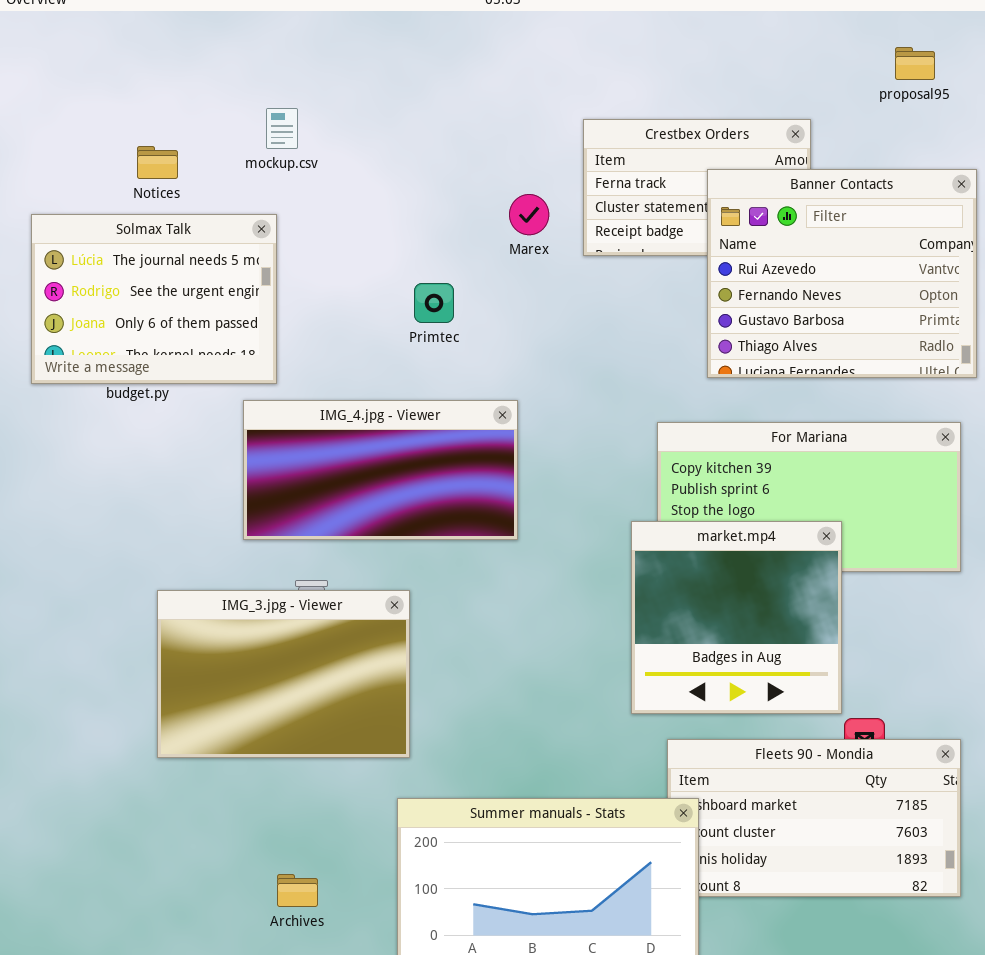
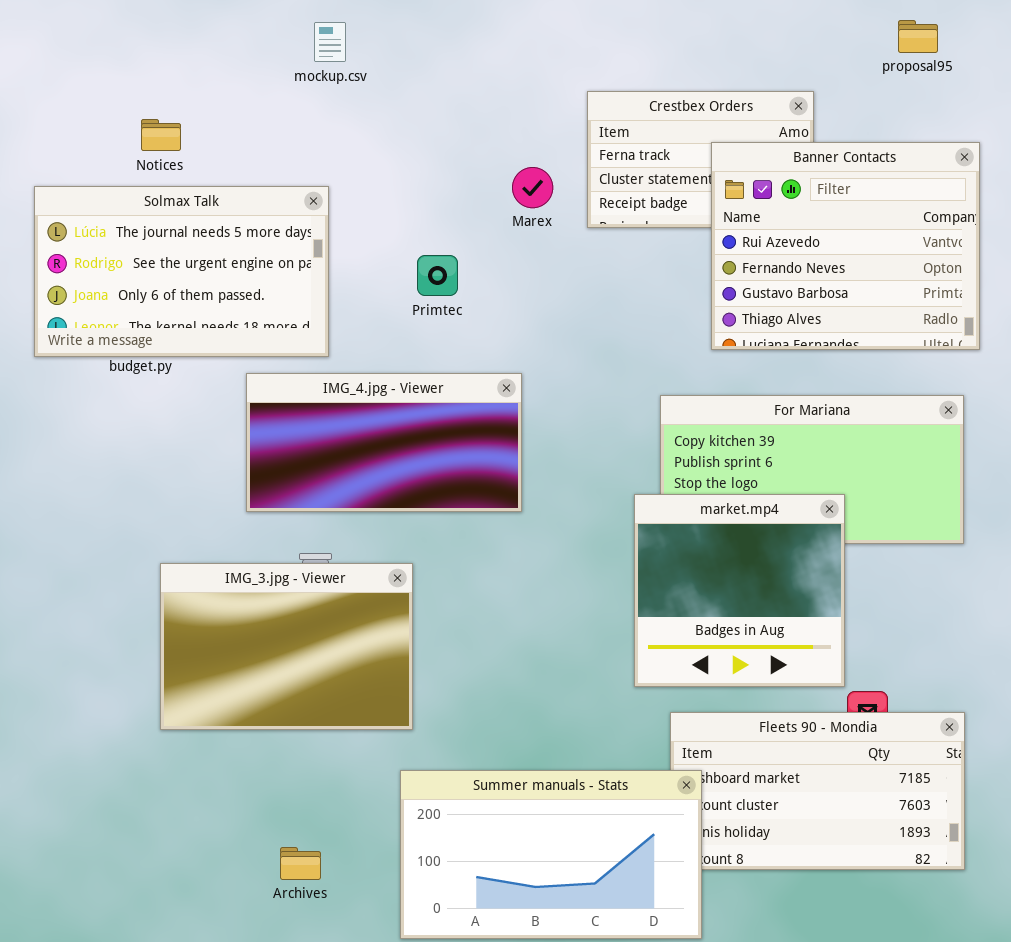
mockup.csv: [266,108,298,149] -> [314,22,346,62], moved
Solmax Talk: [31,214,277,384] -> [34,186,329,357], resized

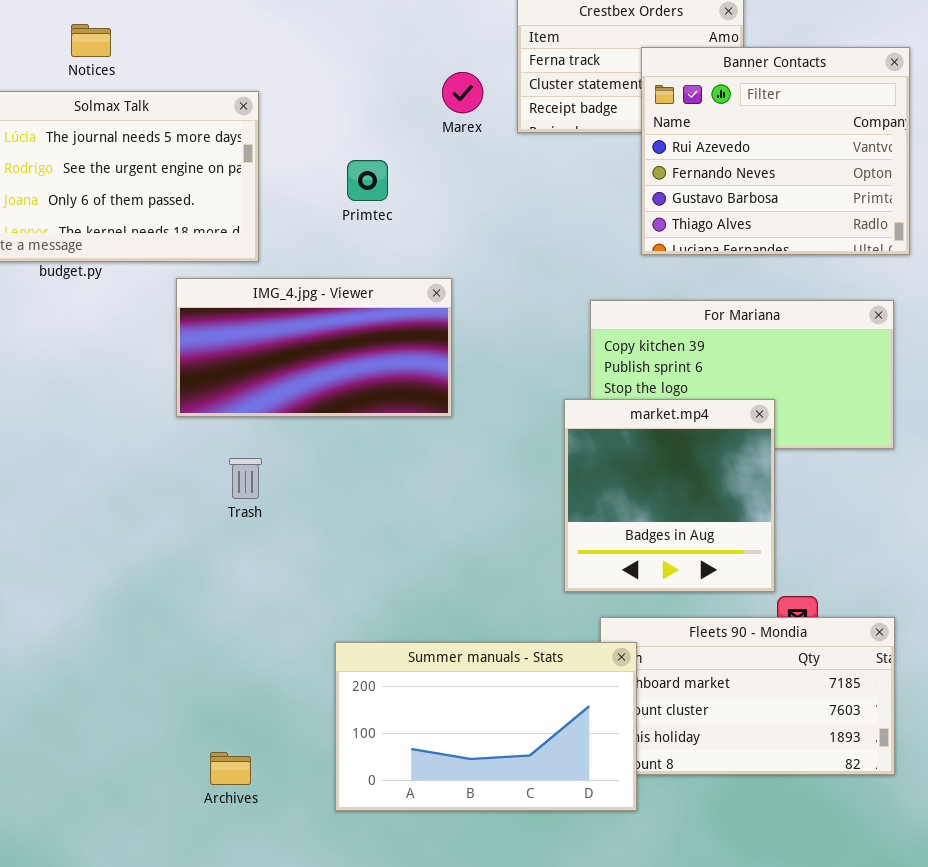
IMG_3.jpg - Viewer: [160,563,413,730] -> none, closed
Summer manuals - Stats: [400,770,702,939] -> [335,642,637,811], moved

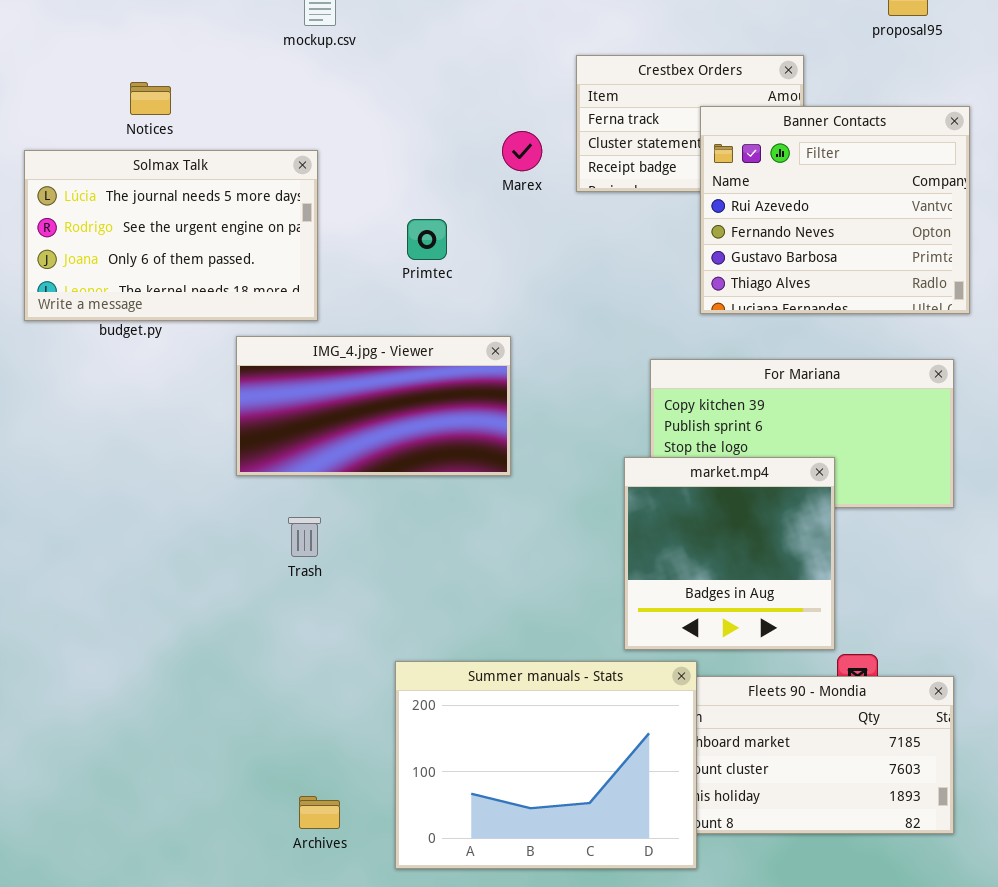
Summer manuals - Stats: [335,642,637,811] -> [395,661,697,869], resized
Archives: [210,752,251,785] -> [299,796,340,829], moved

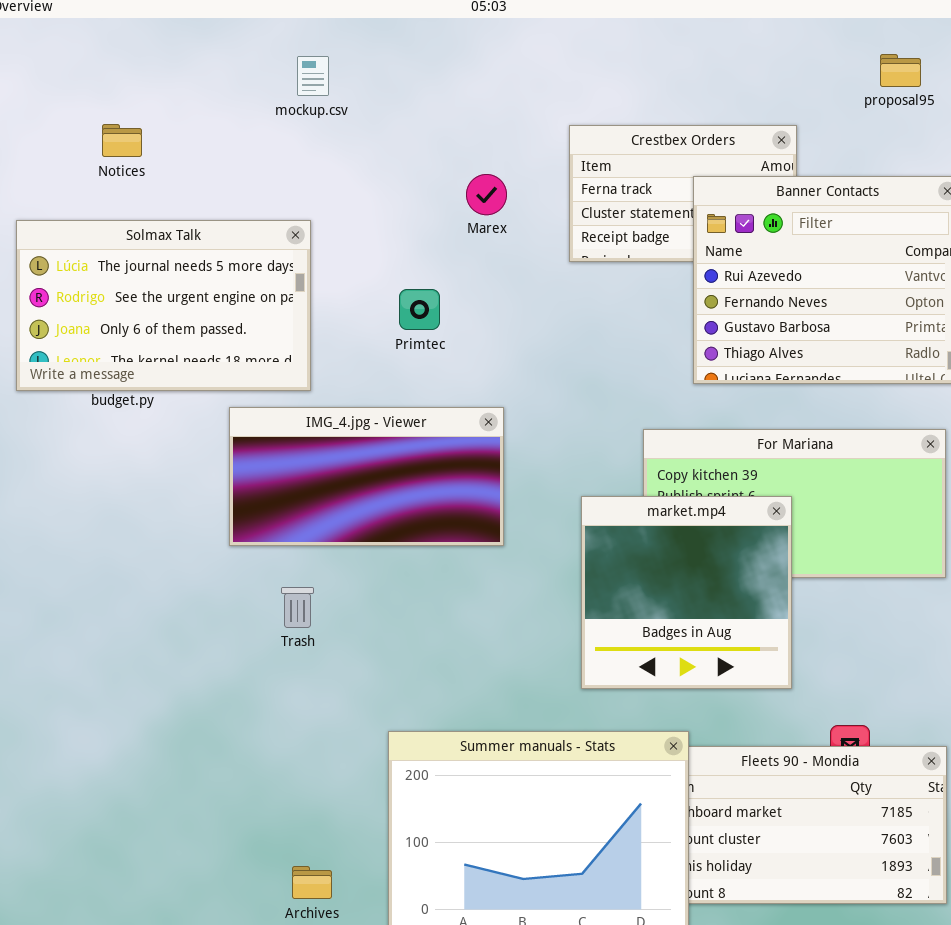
Notices: [130,82,171,115] -> [102,124,142,157], moved
Marex: [502,131,542,171] -> [466,174,507,215], moved
market.mp4: [624,457,835,650] -> [581,496,792,689], moved

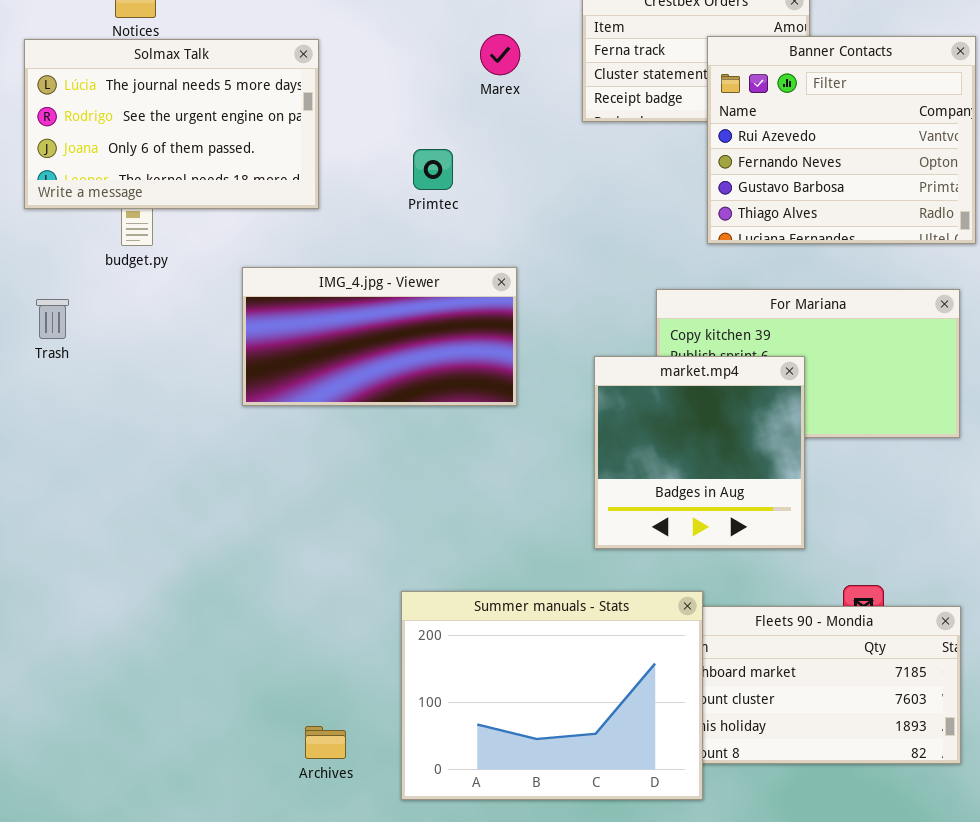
Solmax Talk: [16,220,311,391] -> [24,39,319,209], moved
Trash: [281,587,314,628] -> [36,299,69,339], moved

